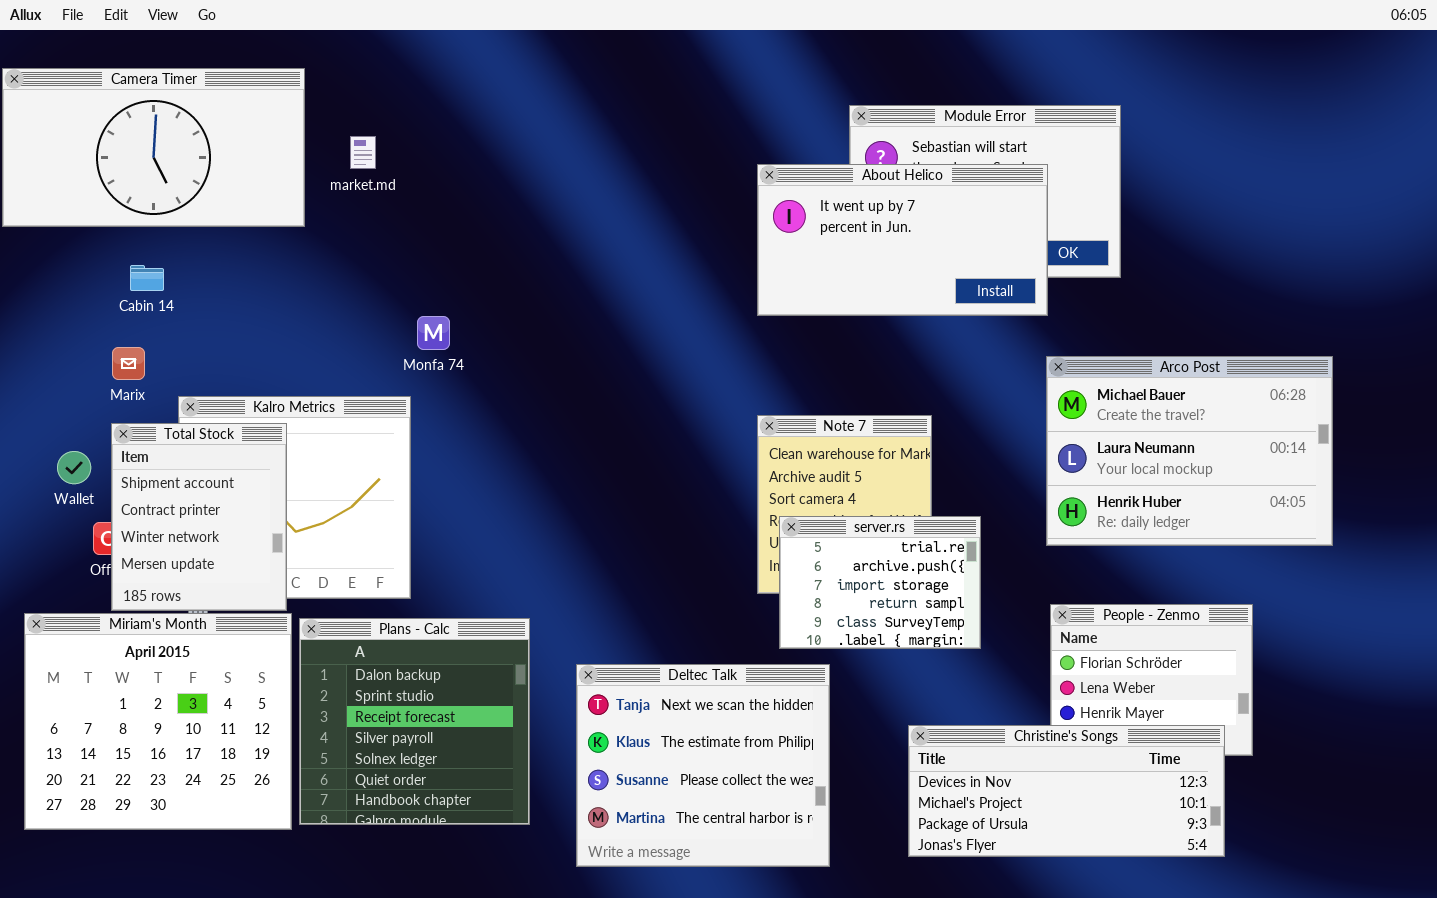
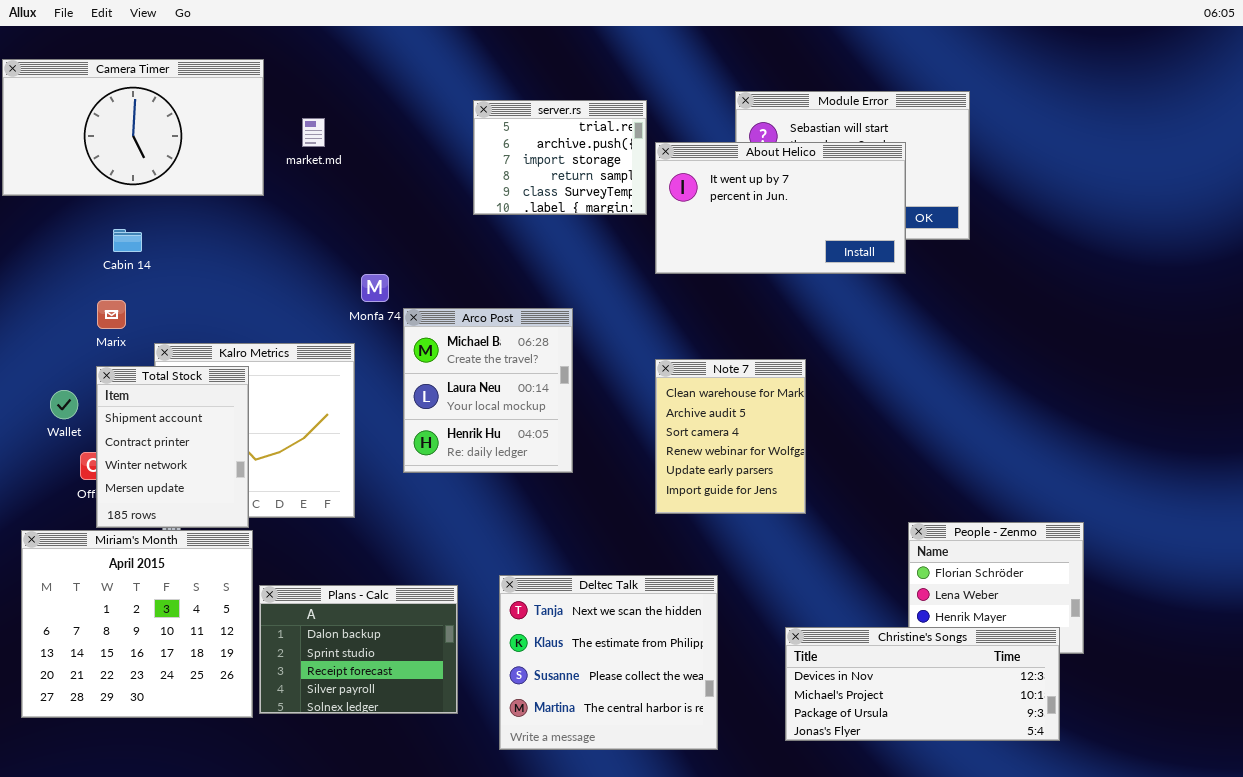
Arco Post: [1046,356,1333,546] -> [403,308,573,473], moved, resized
server.rs: [779,516,981,649] -> [473,100,647,215], moved
Plans - Calc: [299,618,530,825] -> [259,585,458,714], resized

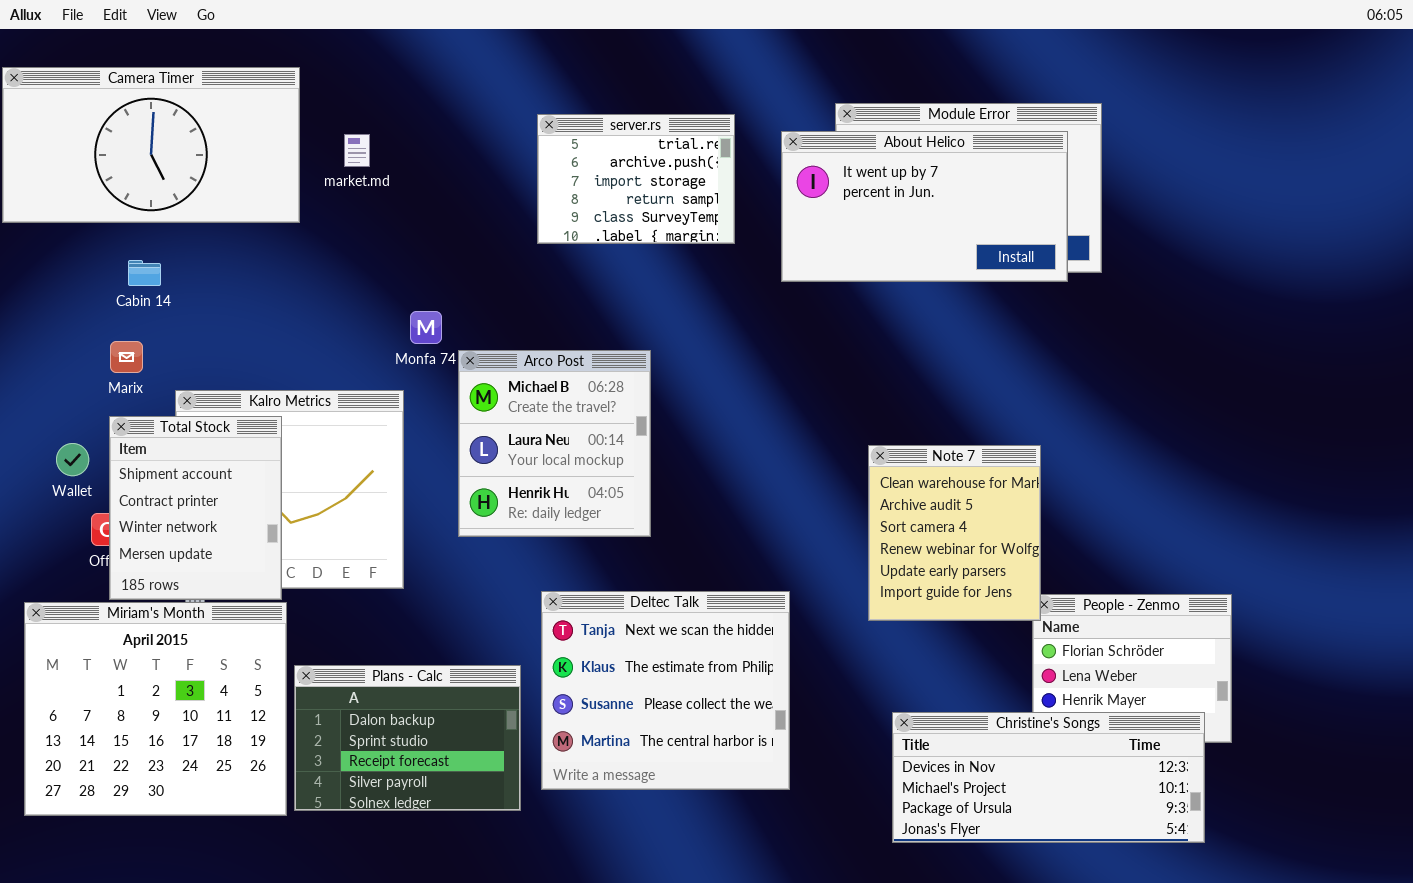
About Helico: [655,142,906,274] -> [781,131,1068,282], moved
Note 7: [655,359,806,514] -> [868,445,1041,621], moved
Deltec Talk: [499,575,718,750] -> [541,591,790,790], moved

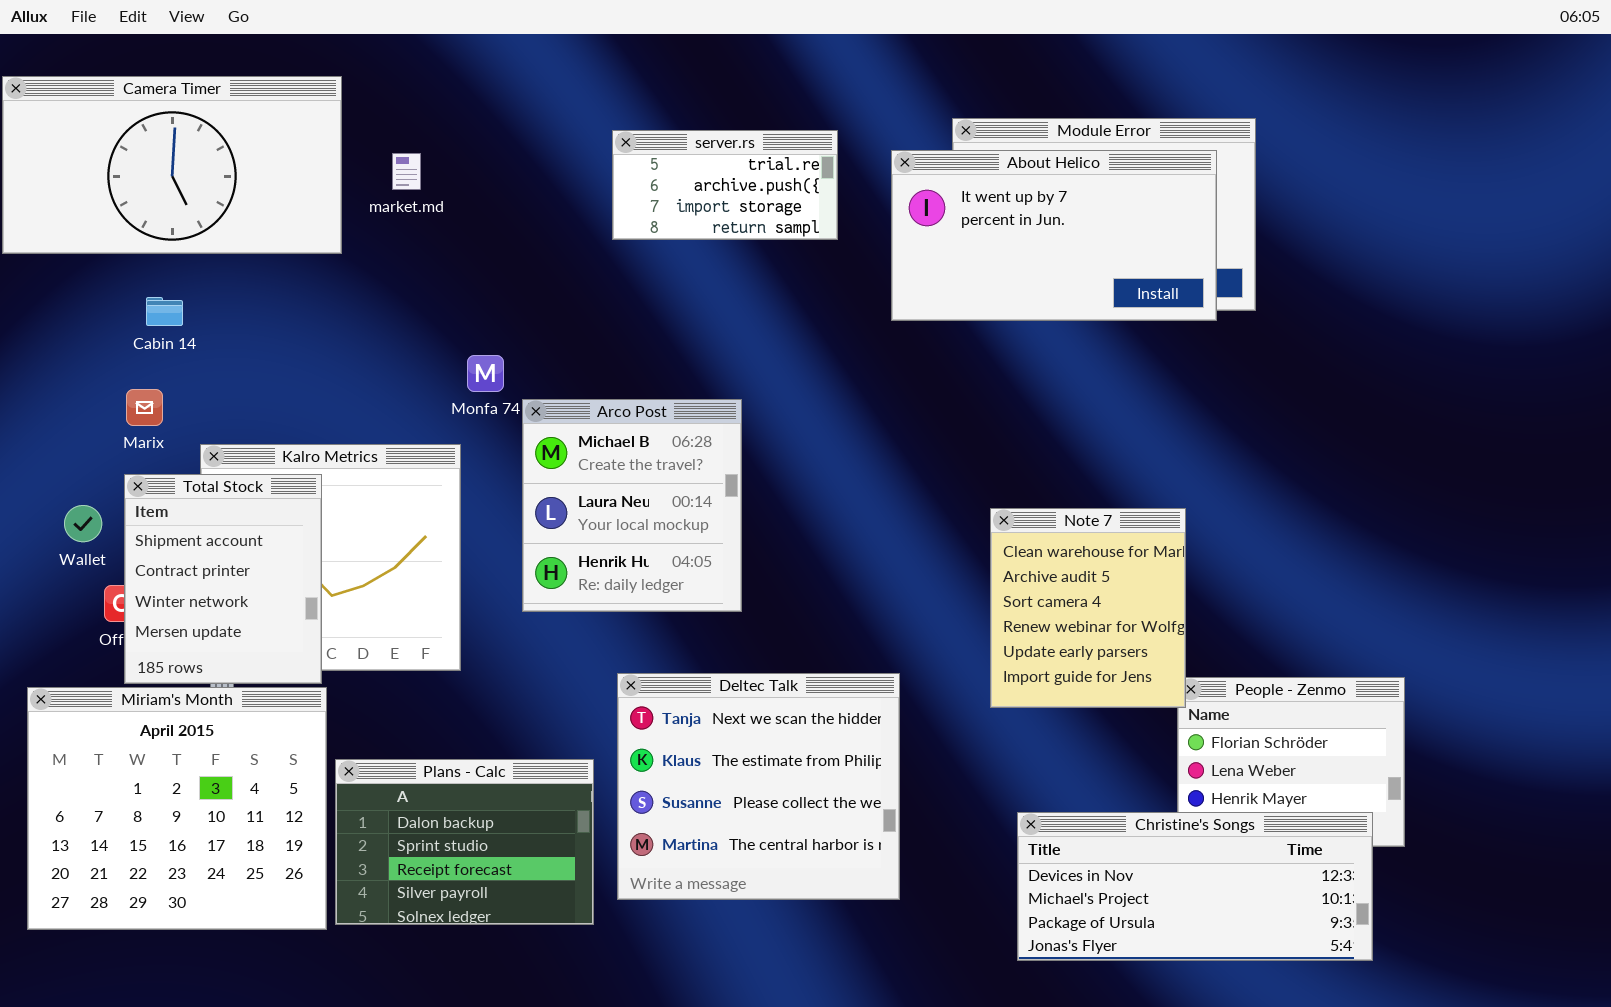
server.rs: [537,114,735,244] -> [612,130,838,240], resized

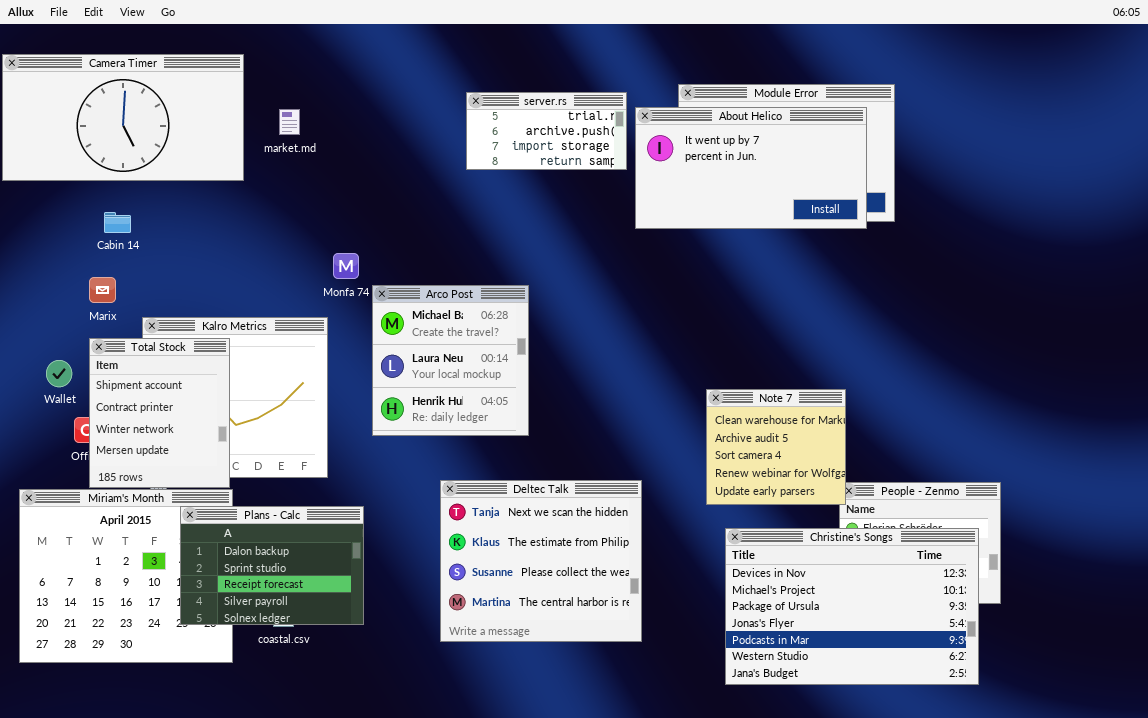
server.rs: [612,130,838,240] -> [466,92,627,170], moved
Note 7: [990,508,1186,708] -> [706,389,846,505], resized
Plans - Calc: [335,759,594,925] -> [180,506,364,625], moved
Christine's Songs: [1017,812,1373,961] -> [725,528,979,685], resized

